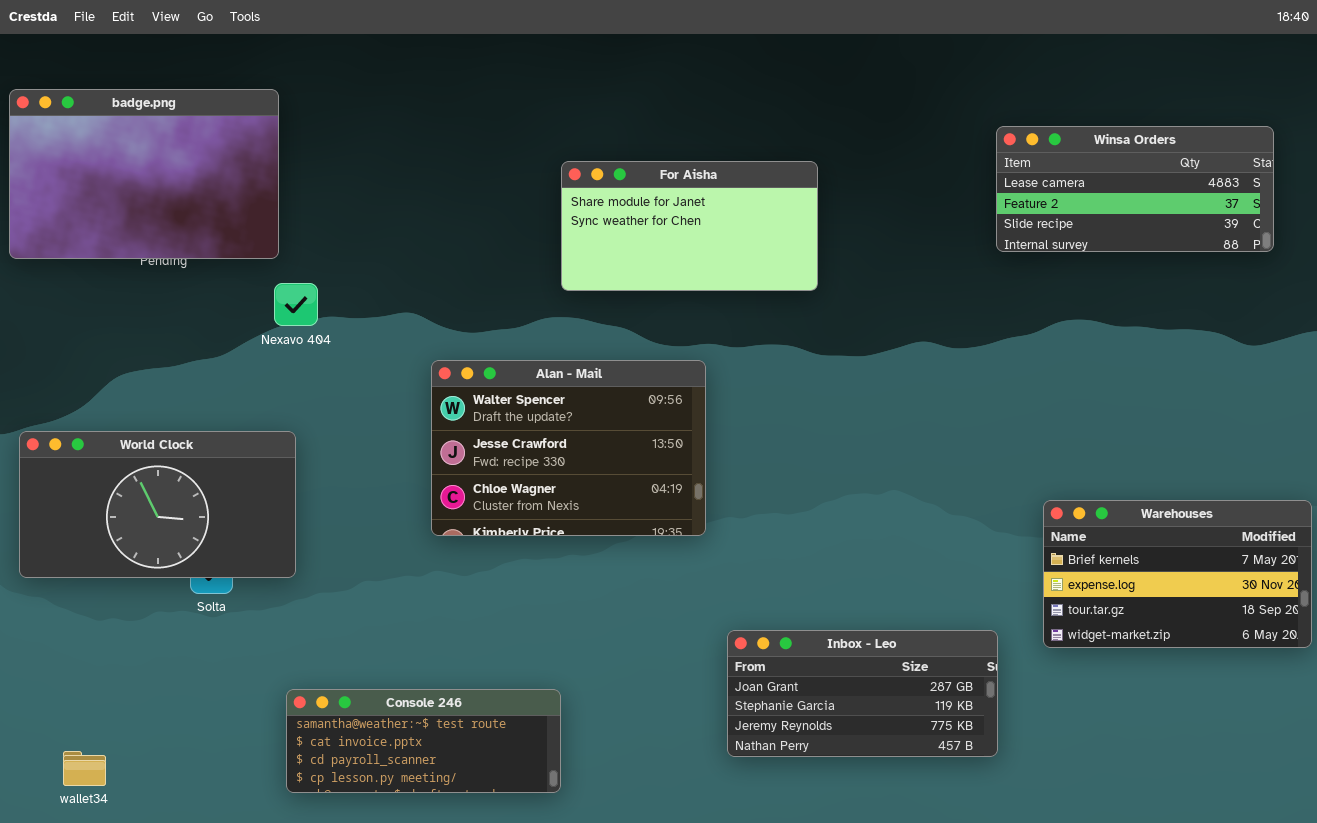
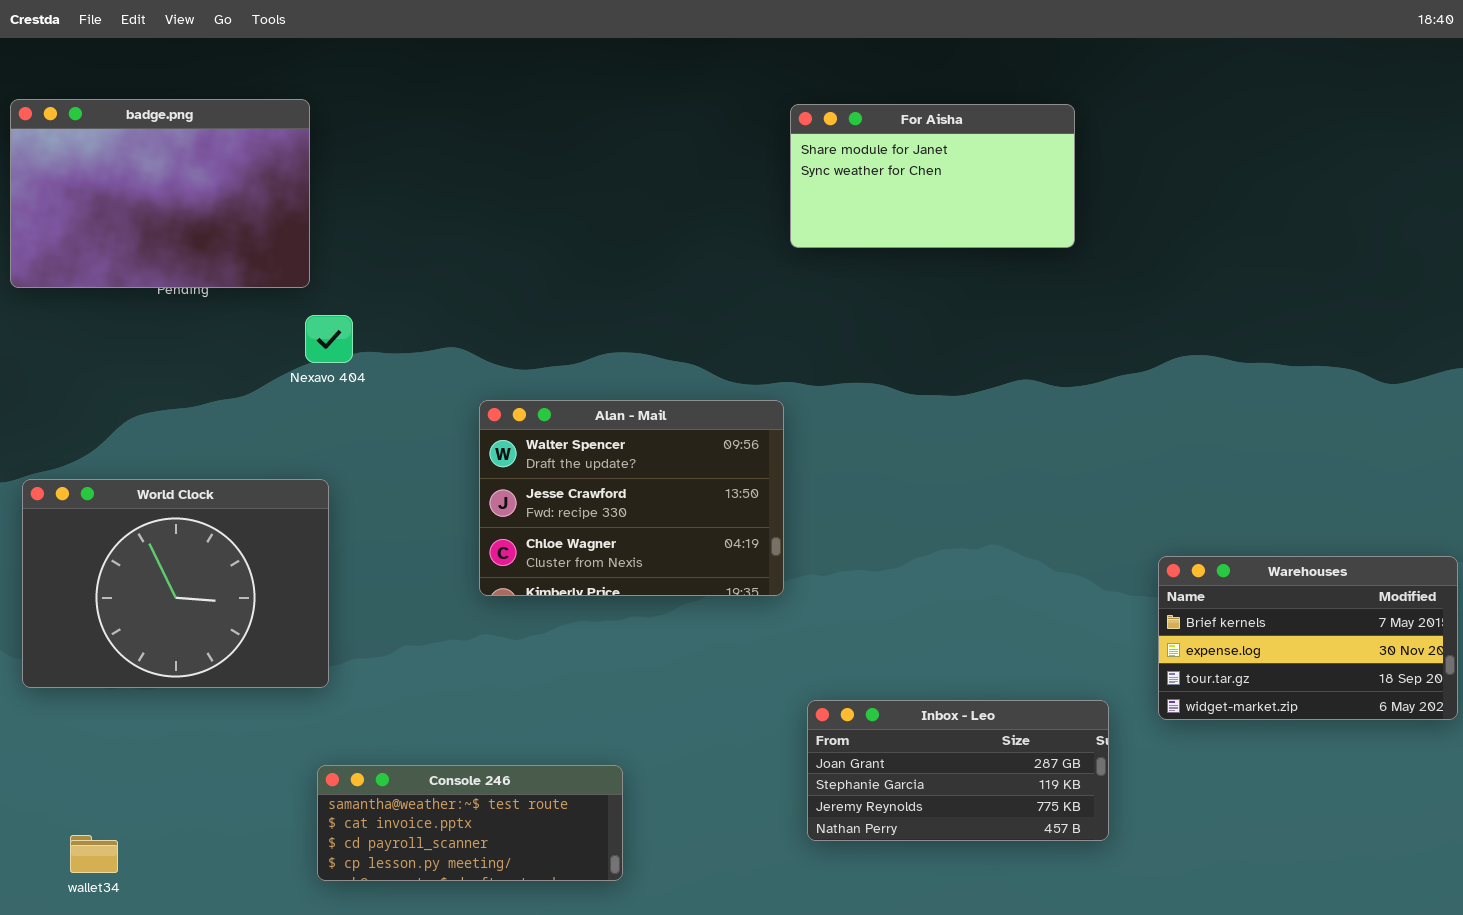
Winsa Orders: [996,126,1274,252] -> none, closed
For Aisha: [561,161,818,291] -> [790,104,1075,248], moved
World Clock: [19,431,296,578] -> [22,479,329,688], resized

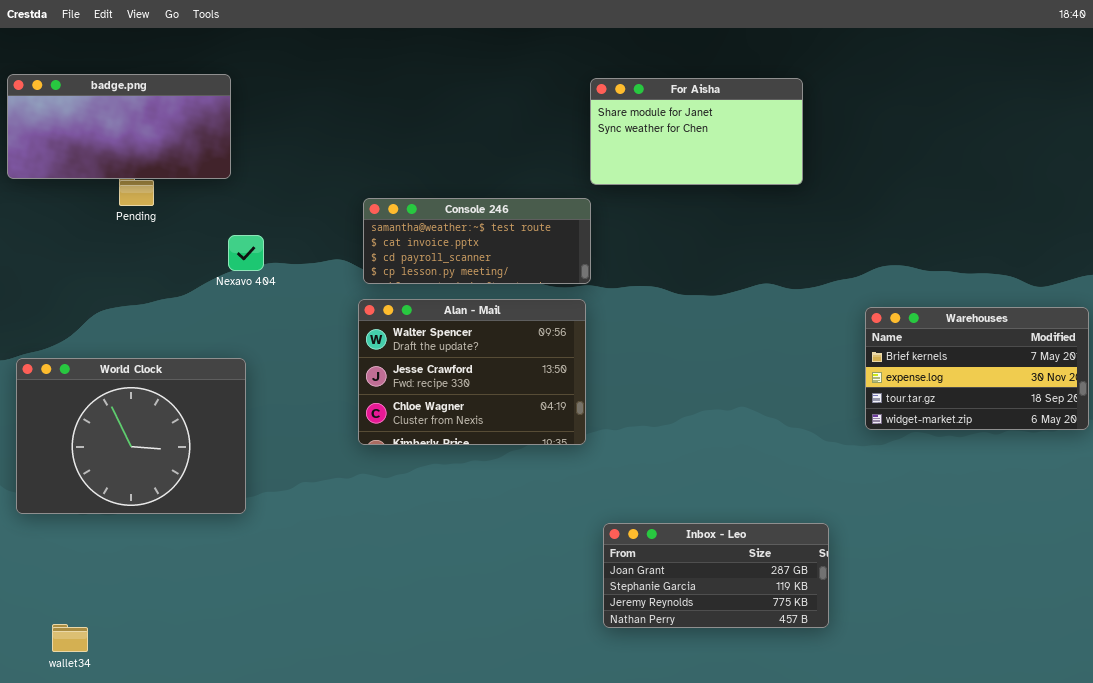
badge.png: [10,99,310,288] -> [7,74,231,179], resized
Warehouses: [1158,556,1458,720] -> [865,307,1089,430], moved
Console 246: [317,765,623,881] -> [363,198,591,284], moved

